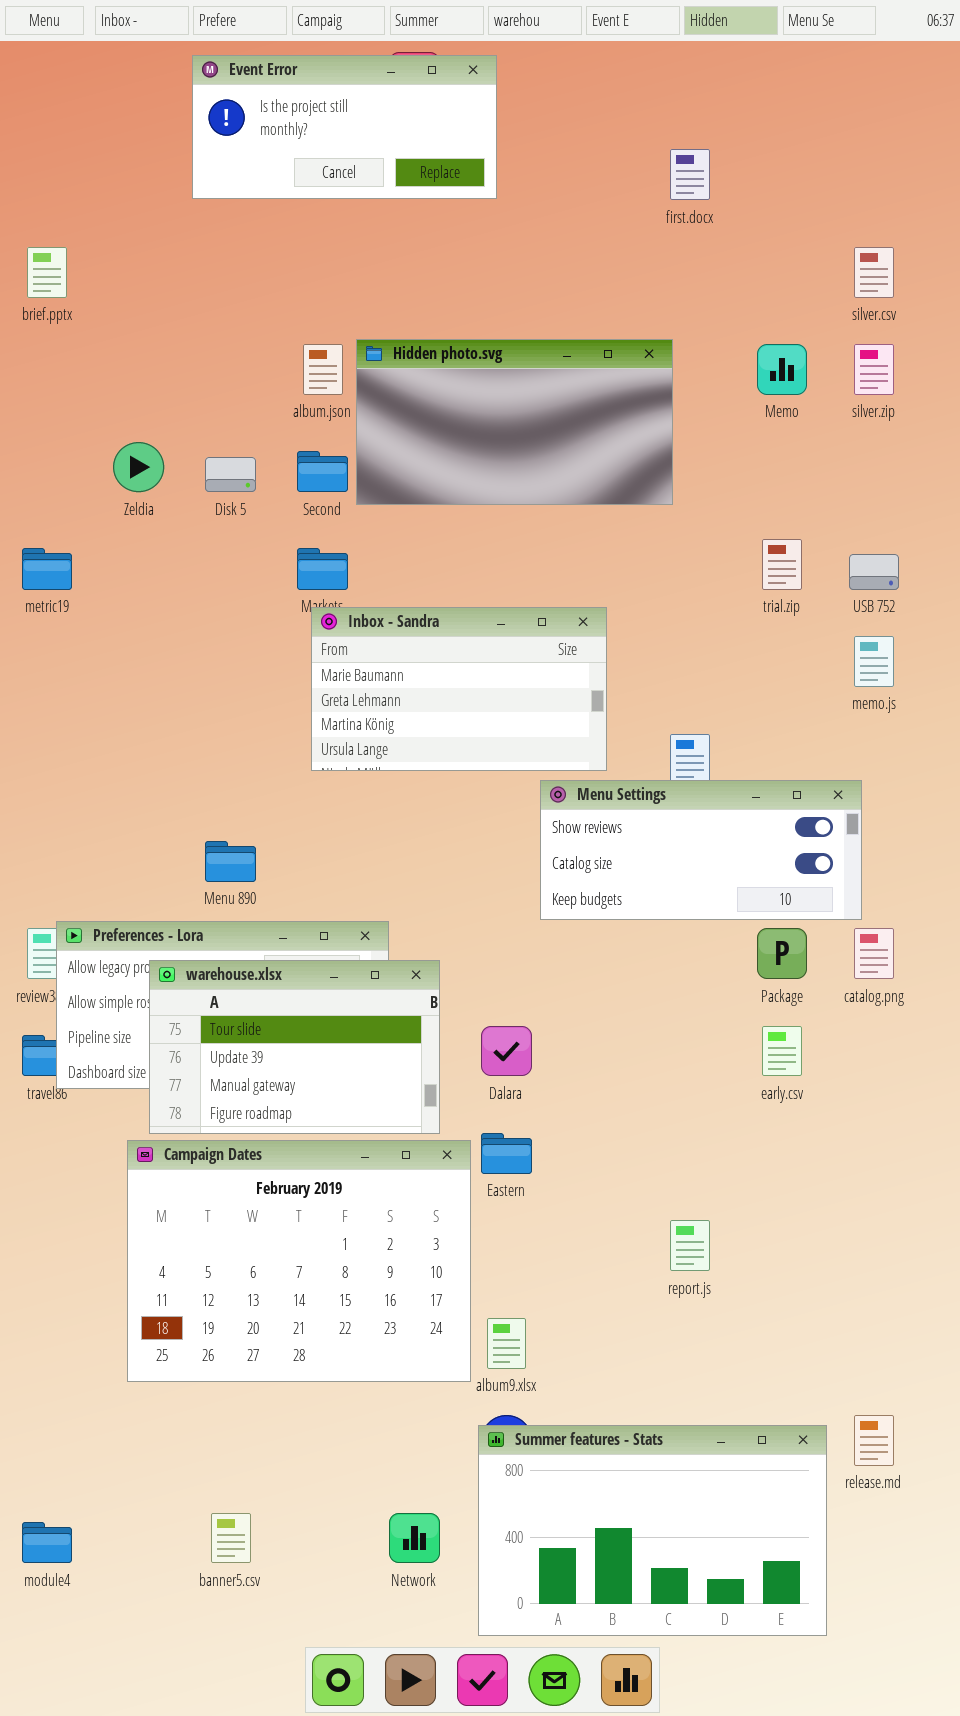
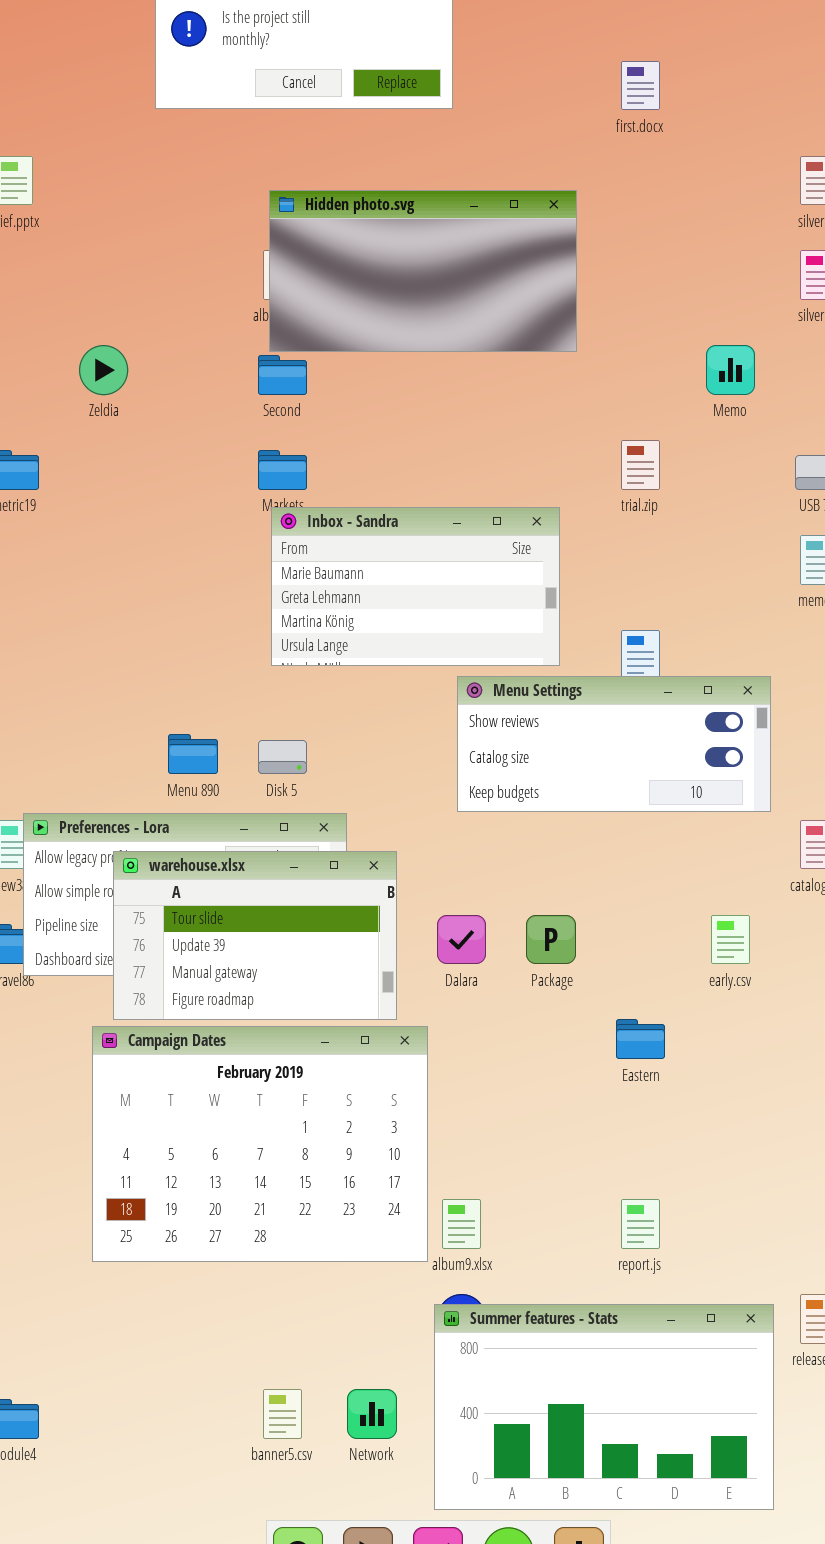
Hidden photo.svg: [356,339,673,505] -> [269,190,577,352], moved
Memo: [757,344,807,395] -> [706,345,755,395], moved
Disk 5: [205,457,256,492] -> [258,740,307,774], moved
trial.zip: [762,539,802,590] -> [621,440,660,490], moved
Menu Settings: [540,780,862,920] -> [457,676,771,812], moved
Package: [757,928,807,979] -> [526,915,576,964], moved
Eastern: [481,1133,532,1174] -> [616,1019,665,1059], moved
report.js: [670,1220,710,1271] -> [621,1199,660,1249], moved
banner5.csv: [211,1513,251,1563] -> [263,1389,302,1439], moved

